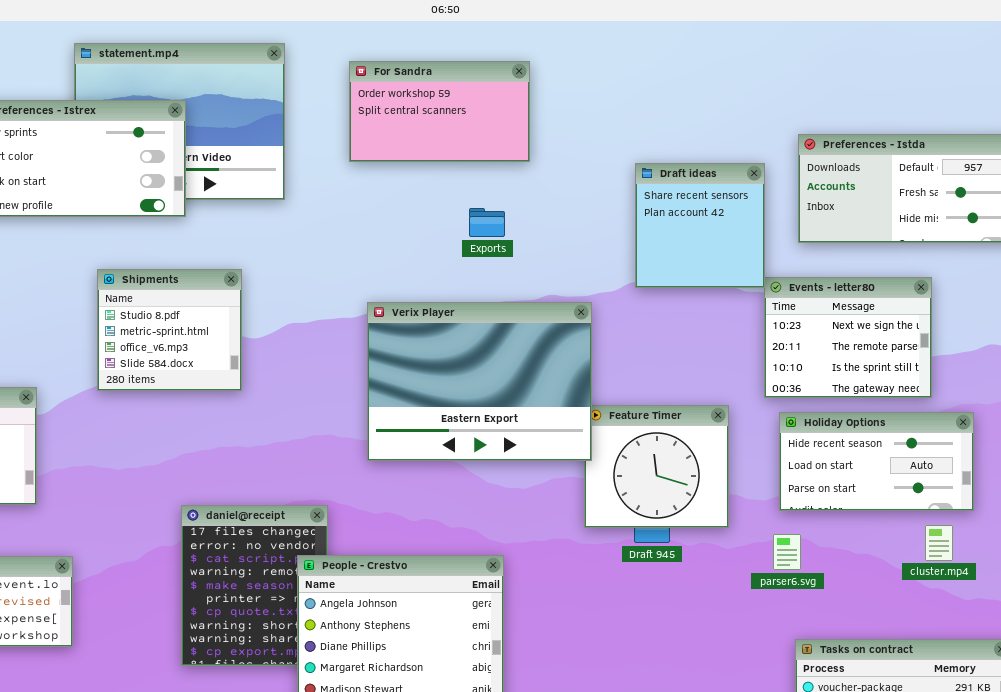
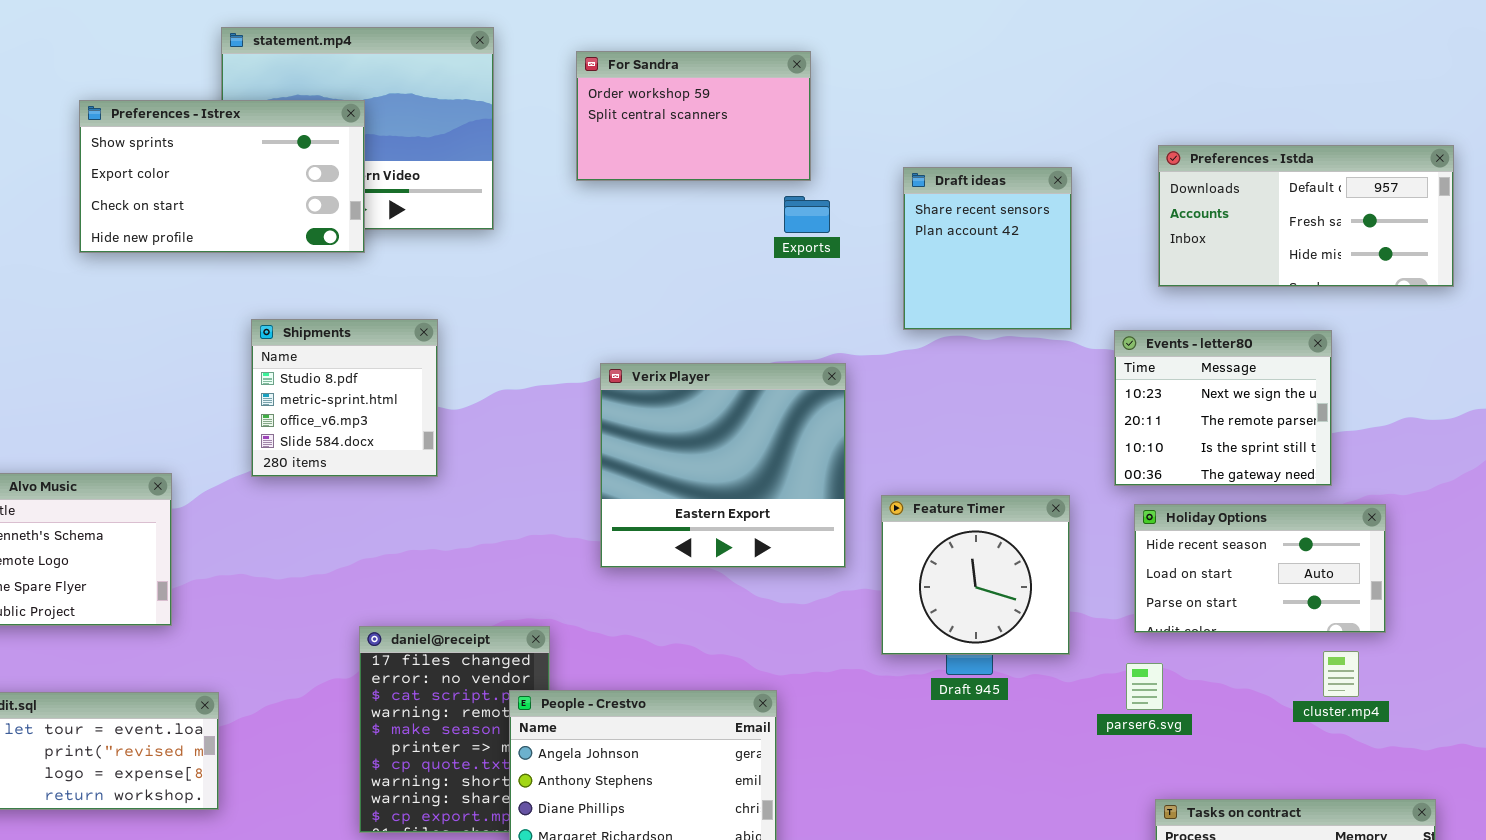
Draft ideas: [635,163,765,288] -> [903,167,1072,330], moved
Exports: [469,208,505,237] -> [784,196,830,233], moved
Verix Player: [367,302,592,461] -> [600,363,846,568], resized

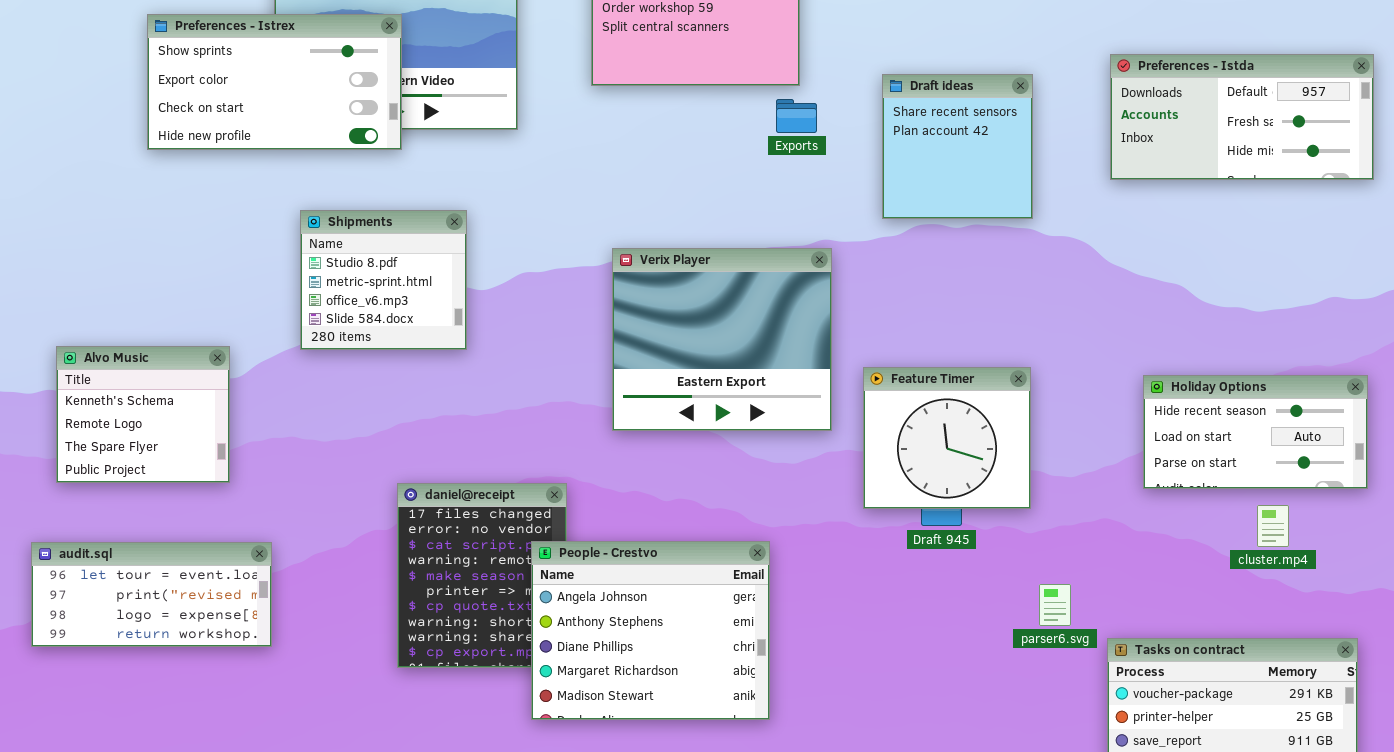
Events - letter80: [1114,330,1332,486] -> none, closed
Holiday Options: [1134,504,1386,633] -> [1143,375,1368,489], moved
parser6.svg: [1126,663,1163,710] -> [1039,584,1071,626], moved

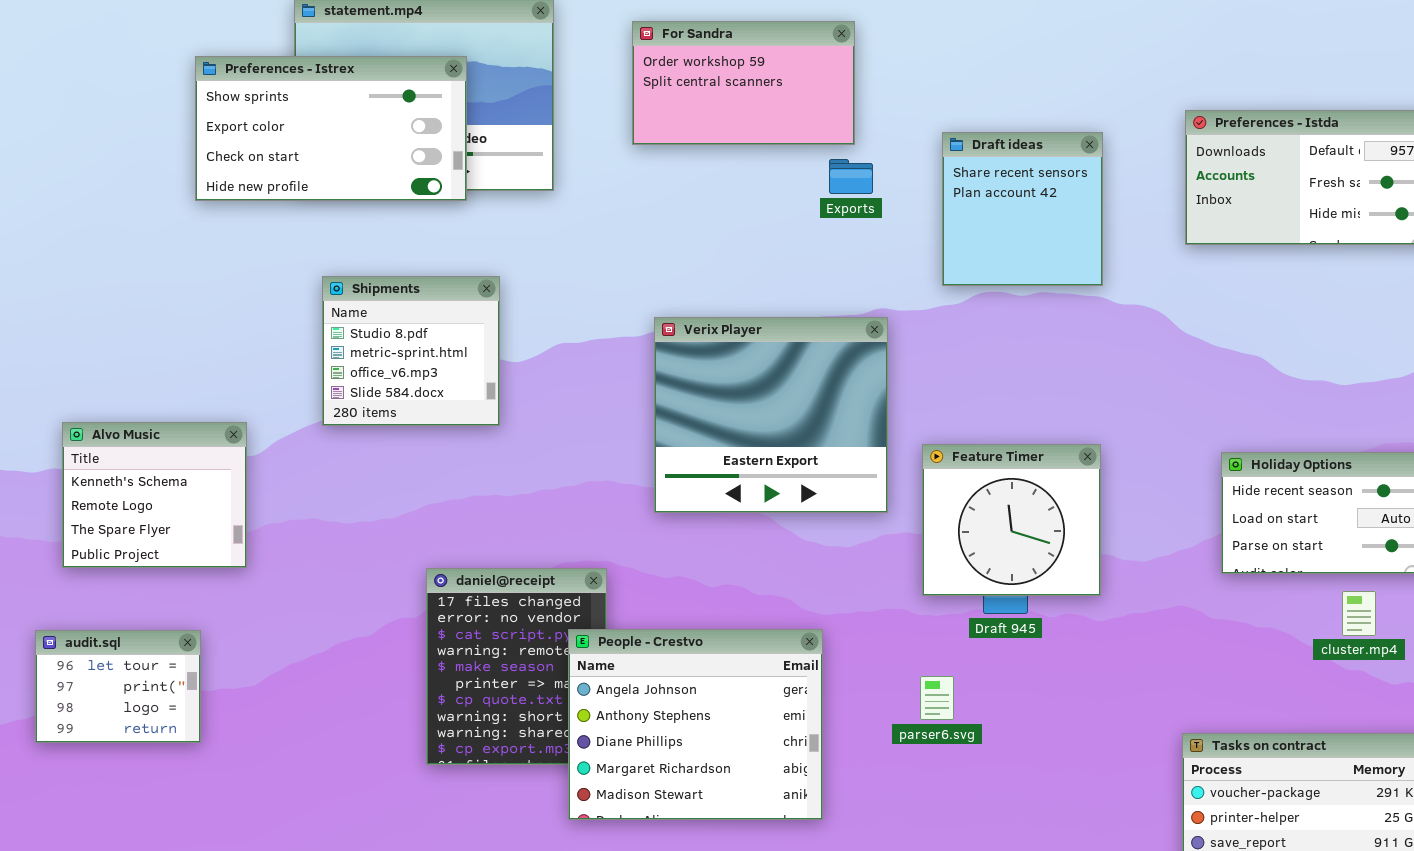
Preferences - Istrex: [147,14,402,150] -> [195,56,467,201], moved
audit.sql: [31,542,272,647] -> [35,630,201,743], resized
parser6.svg: [1039,584,1071,626] -> [920,676,954,720], moved

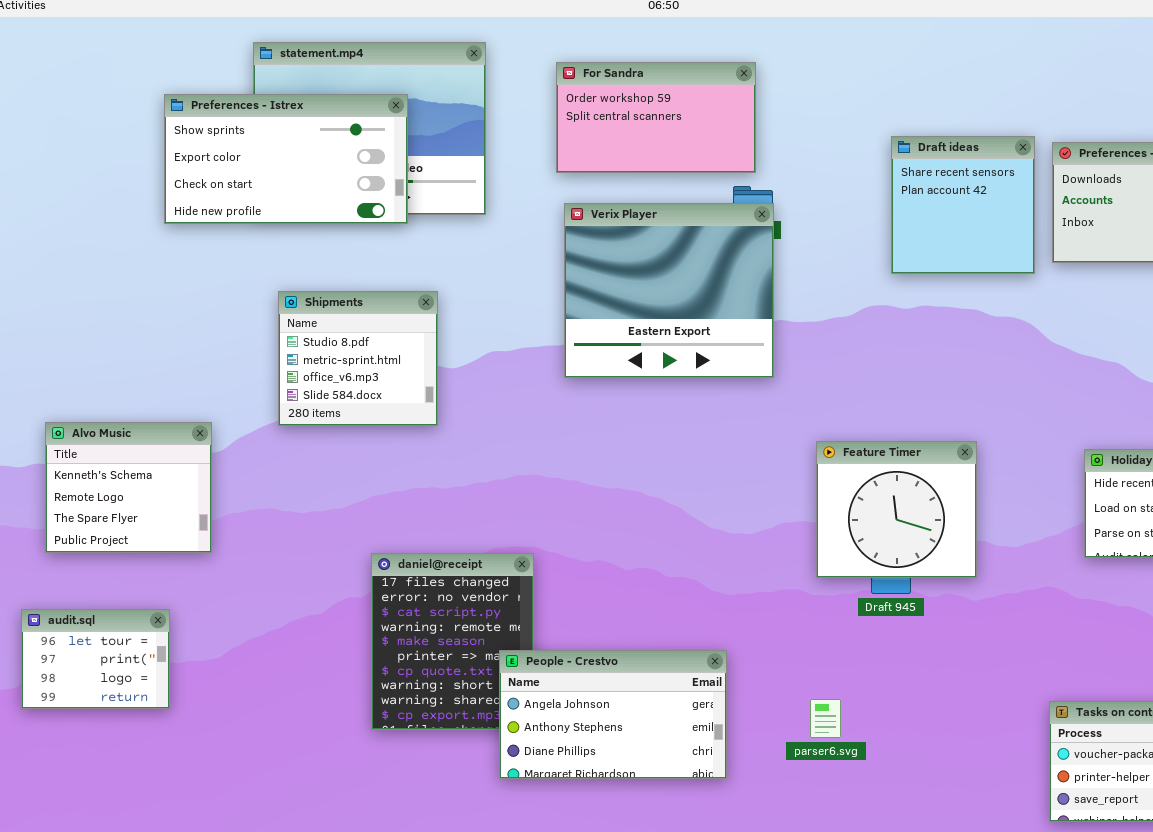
Draft ideas: [942,132,1103,286] -> [891,136,1035,274], moved
Verix Player: [654,317,888,513] -> [564,203,774,378], moved
People - Crestvo: [568,629,823,820] -> [499,650,727,779], resized
parser6.svg: [920,676,954,720] -> [810,699,841,738], moved

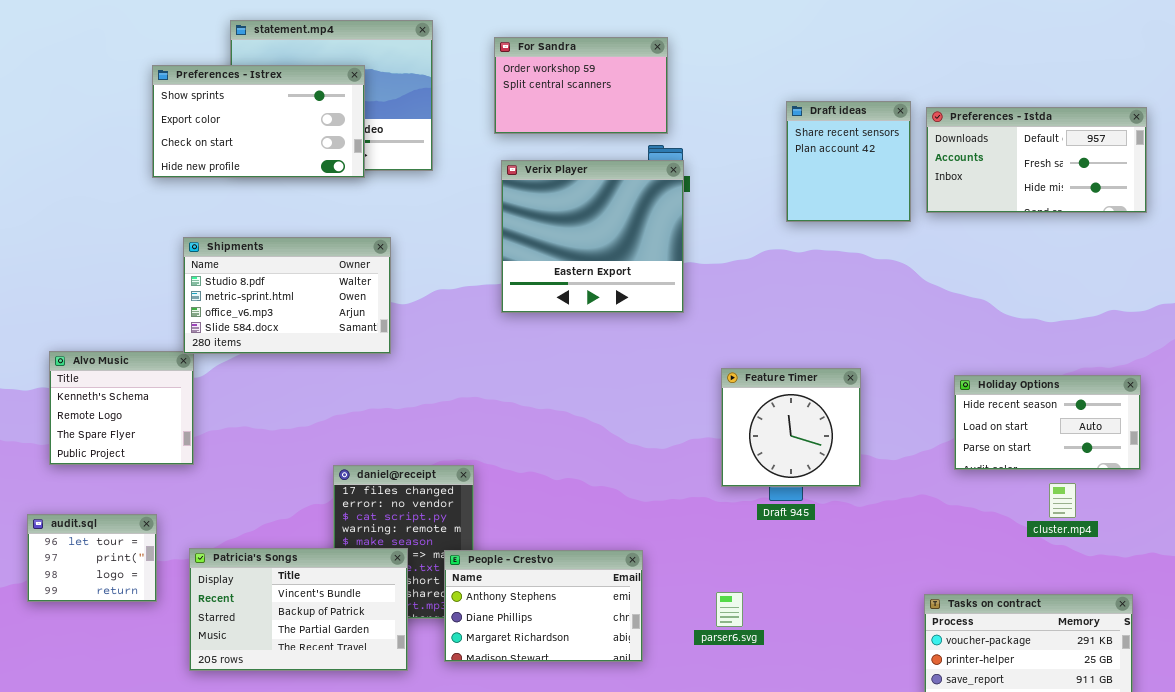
Shipments: [278,291,438,426] -> [183,237,391,354], resized
Patricia's Songs: none -> [189,548,408,671], opened
People - Crestvo: [499,650,727,779] -> [444,550,643,662], scrolled down 1 row

